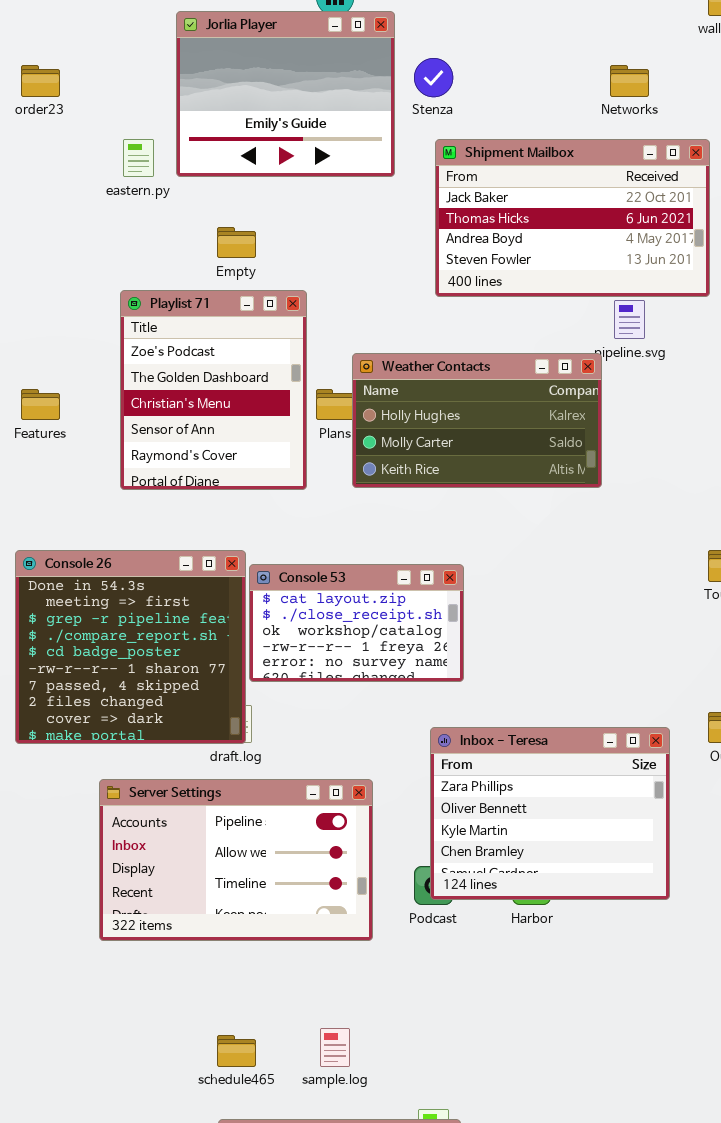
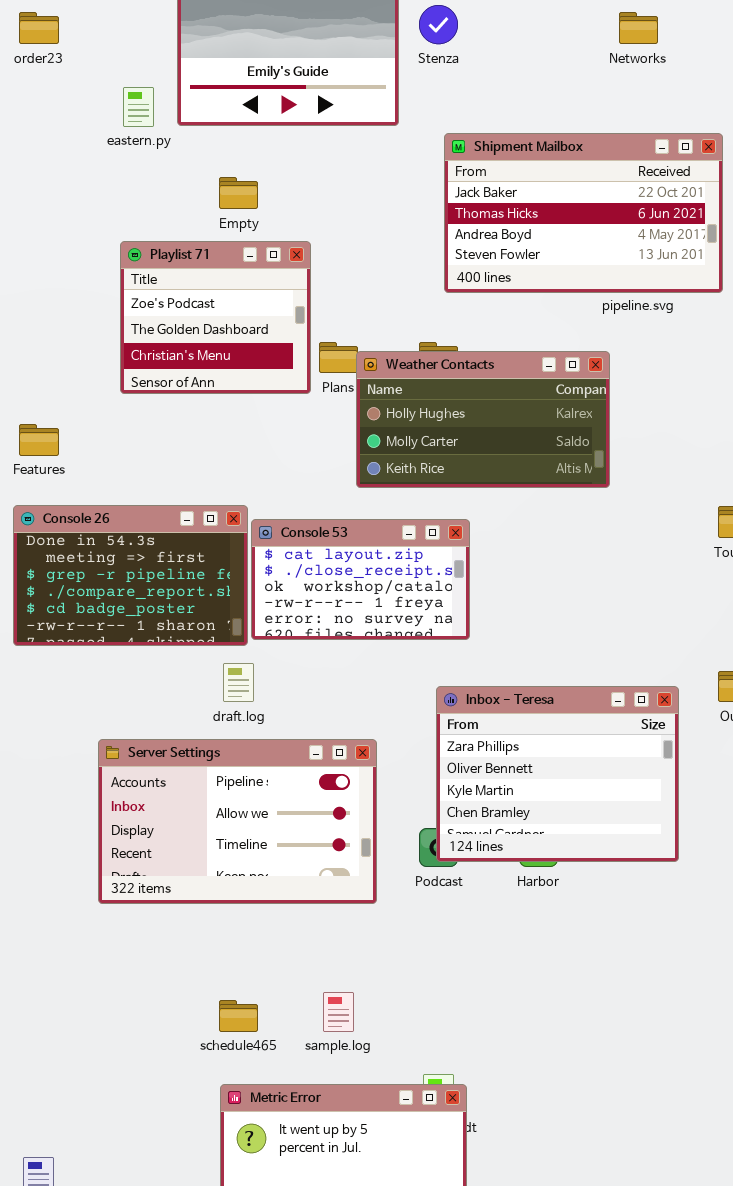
Shipment Mailbox: [435,139,710,297] -> [444,133,723,293], moved
Playlist 71: [120,290,307,490] -> [120,241,311,394], resized
Weather Contacts: [352,353,602,488] -> [356,351,610,488], moved
Features: [21,389,60,420] -> [19,424,59,456], moved
Console 26: [15,550,246,744] -> [13,505,248,646], resized

